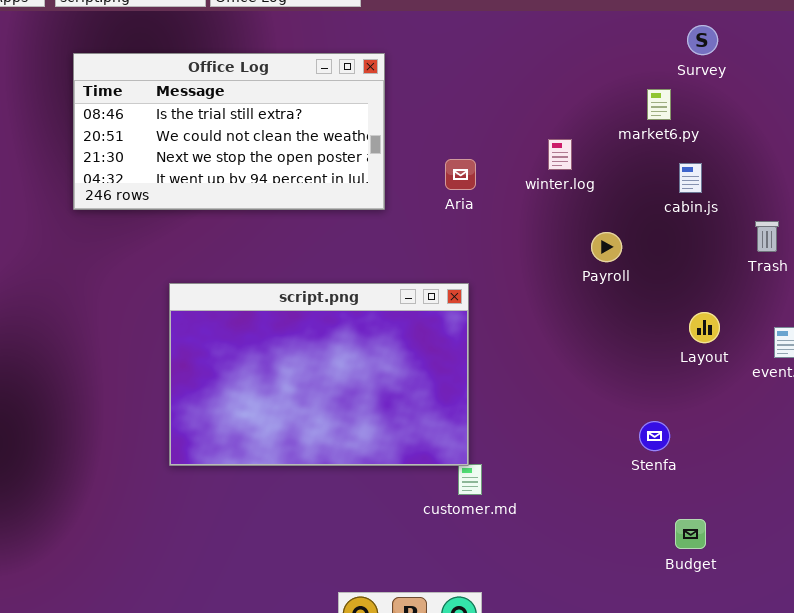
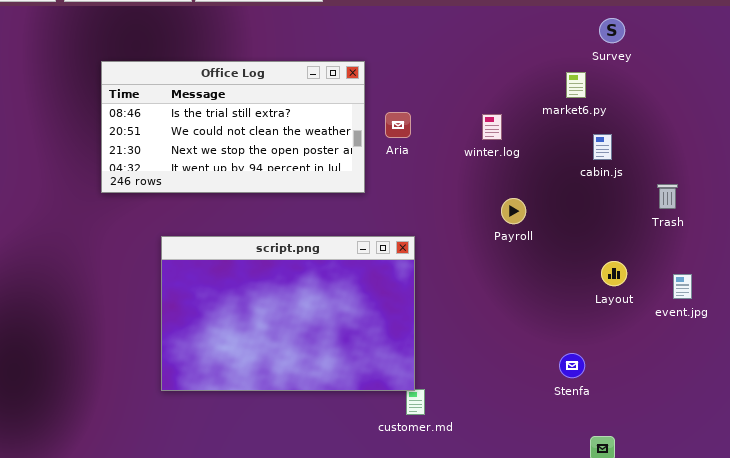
Office Log: [73,53,385,210] -> [101,61,365,193], moved
Aria: [445,159,476,190] -> [385,112,411,138], moved
Payroll: [591,232,622,262] -> [501,198,526,224], moved

